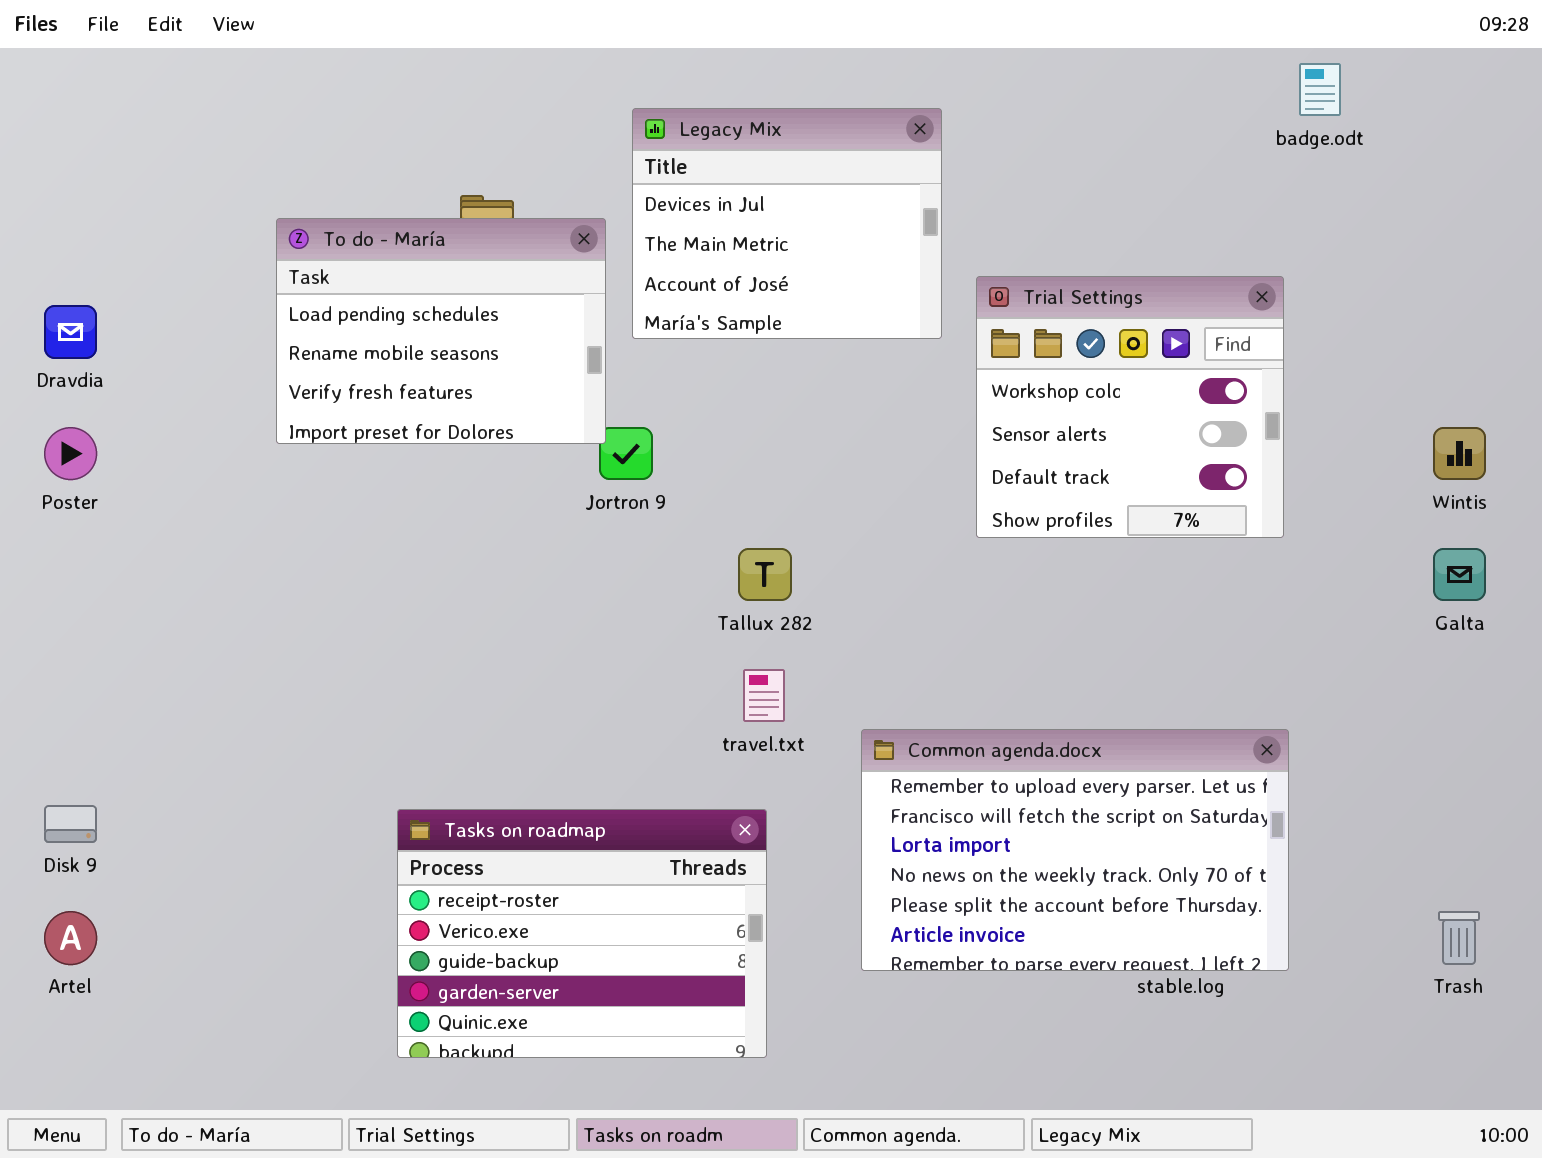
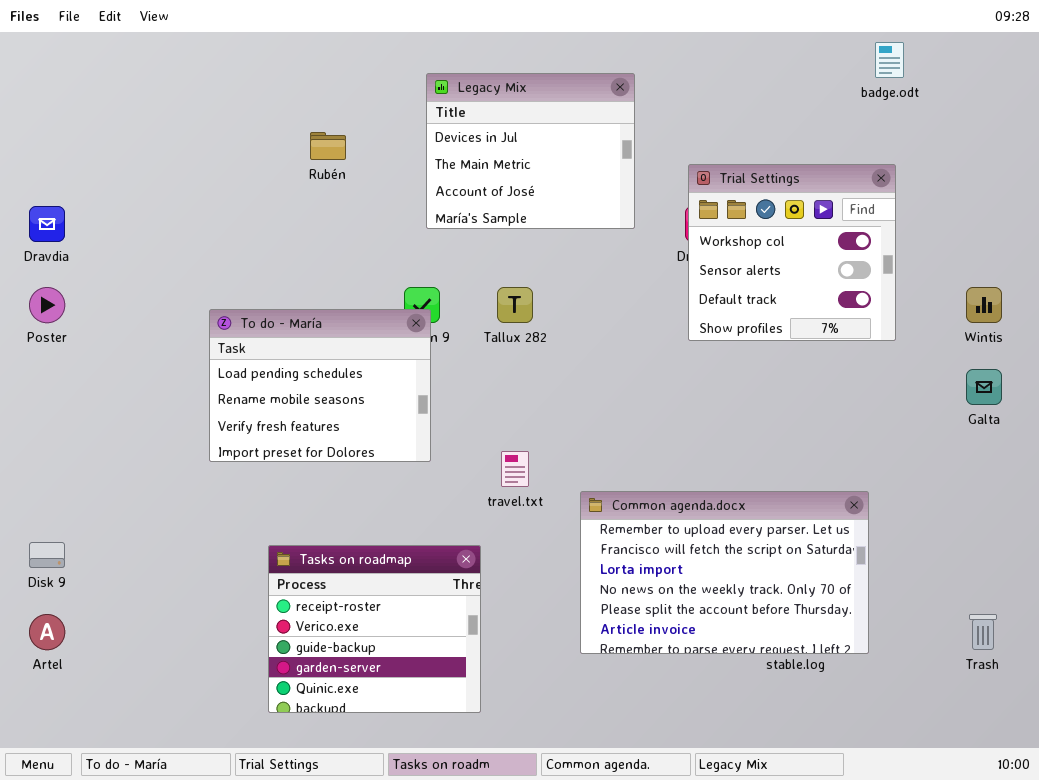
To do - María: [276,218,606,444] -> [209,309,431,462], moved
Trial Settings: [976,276,1284,538] -> [688,164,896,341], moved
Tallux 282: [738,548,792,601] -> [497,287,533,323], moved
Tasks on roadmap: [397,809,767,1058] -> [268,545,481,713], resized

